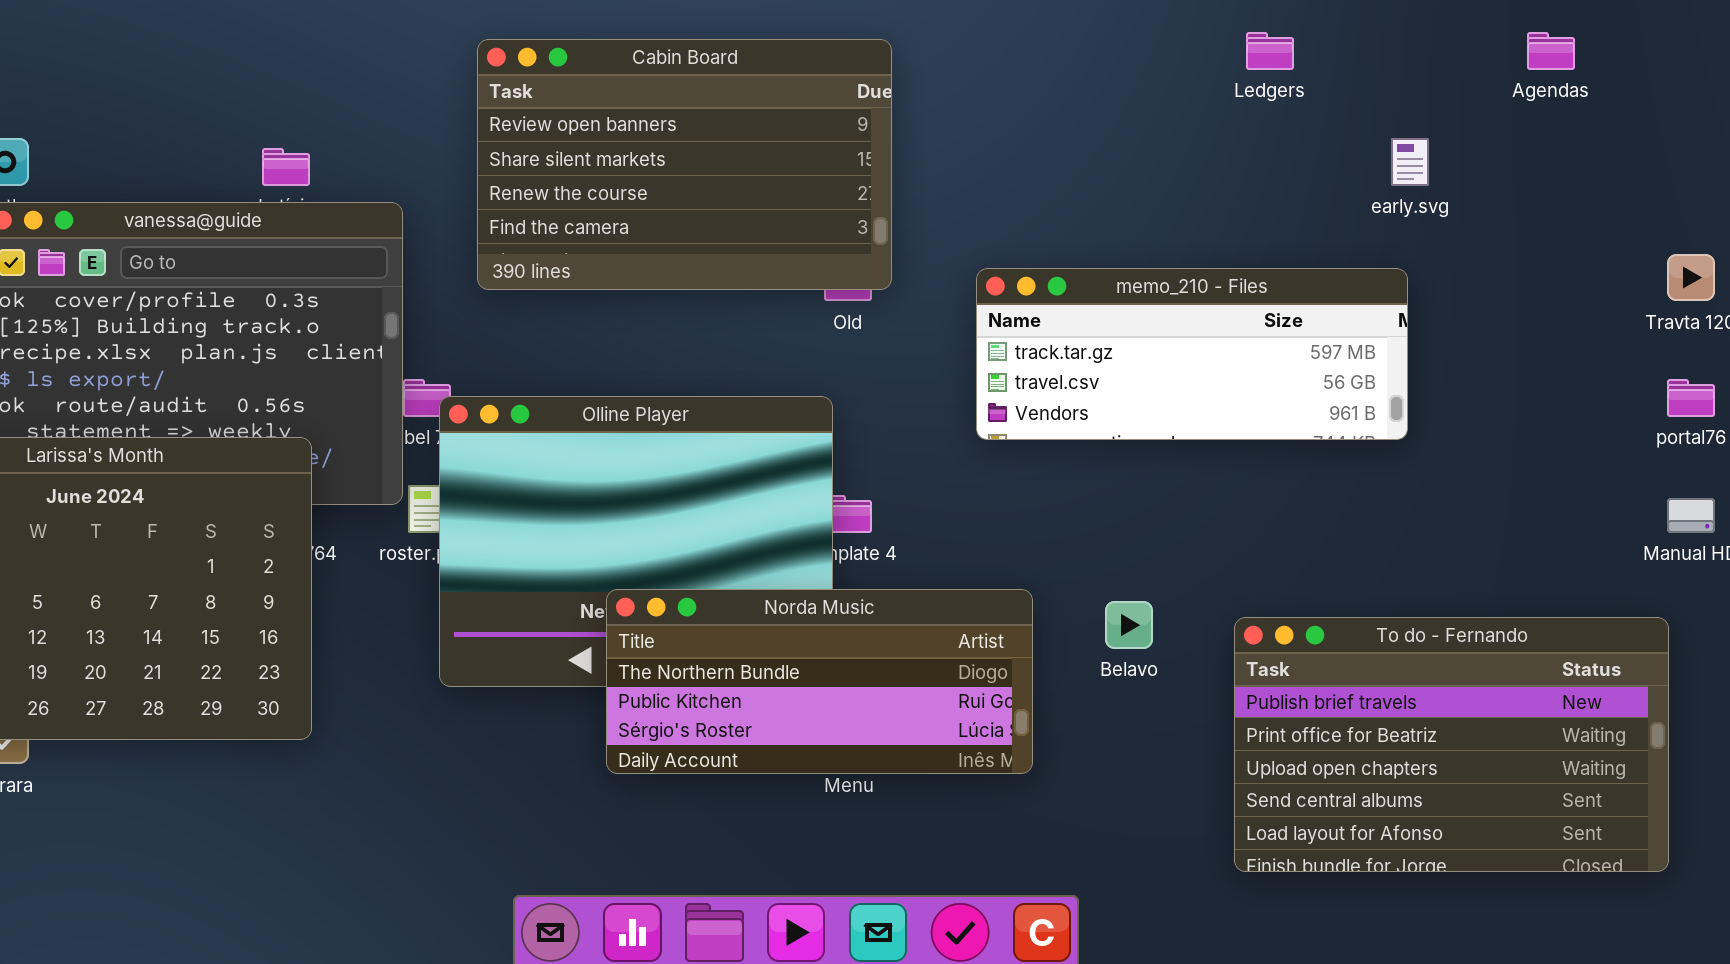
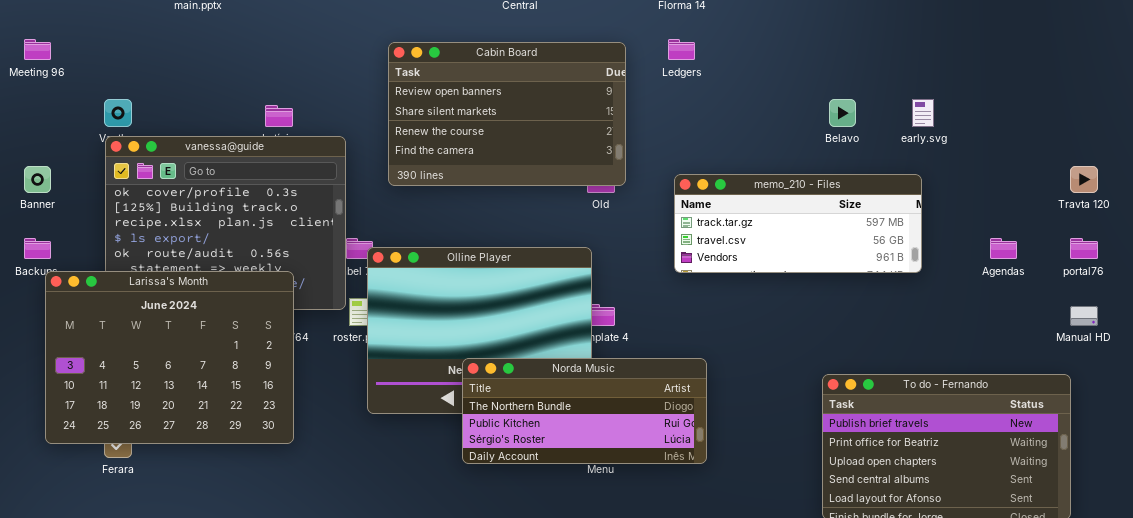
Ledgers: [1246,32,1294,70] -> [668,39,695,60], moved
Agendas: [1527,32,1575,70] -> [990,238,1017,259], moved
Belavo: [1105,601,1153,649] -> [829,99,856,127], moved

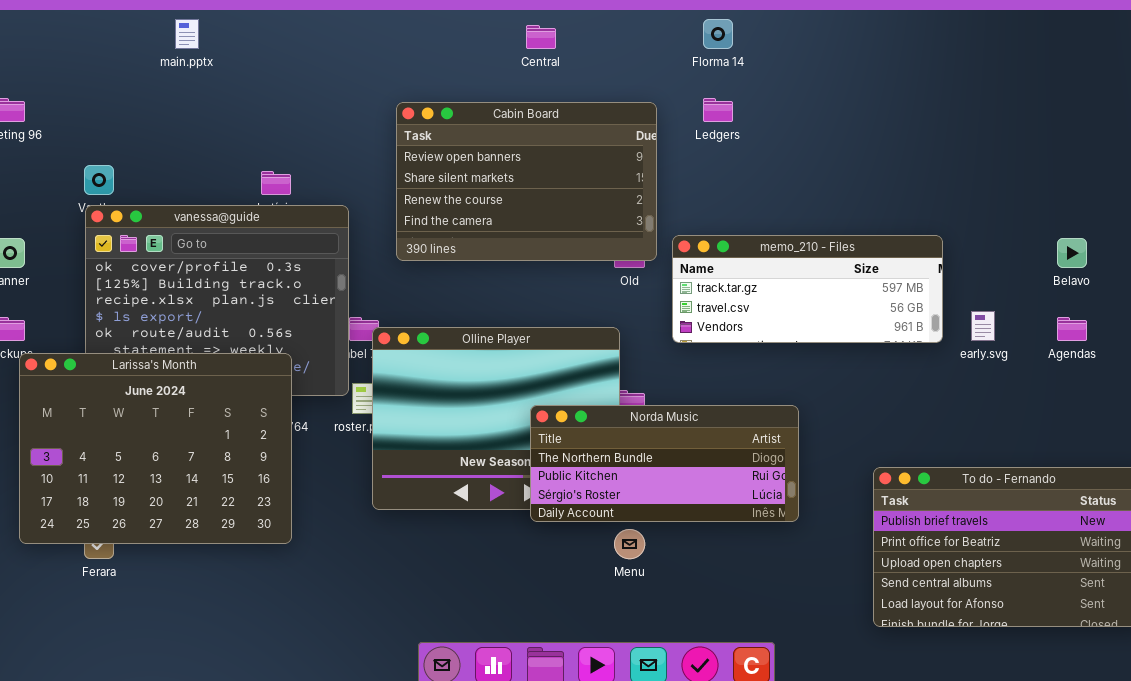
Belavo: [829,99,856,127] -> [1057,238,1087,268], moved
early.svg: [912,99,934,127] -> [971,311,995,341], moved
memo_210 - Files: [674,174,922,273] -> [672,235,943,343], moved
Norda Music: [462,358,707,464] -> [530,405,799,522], moved

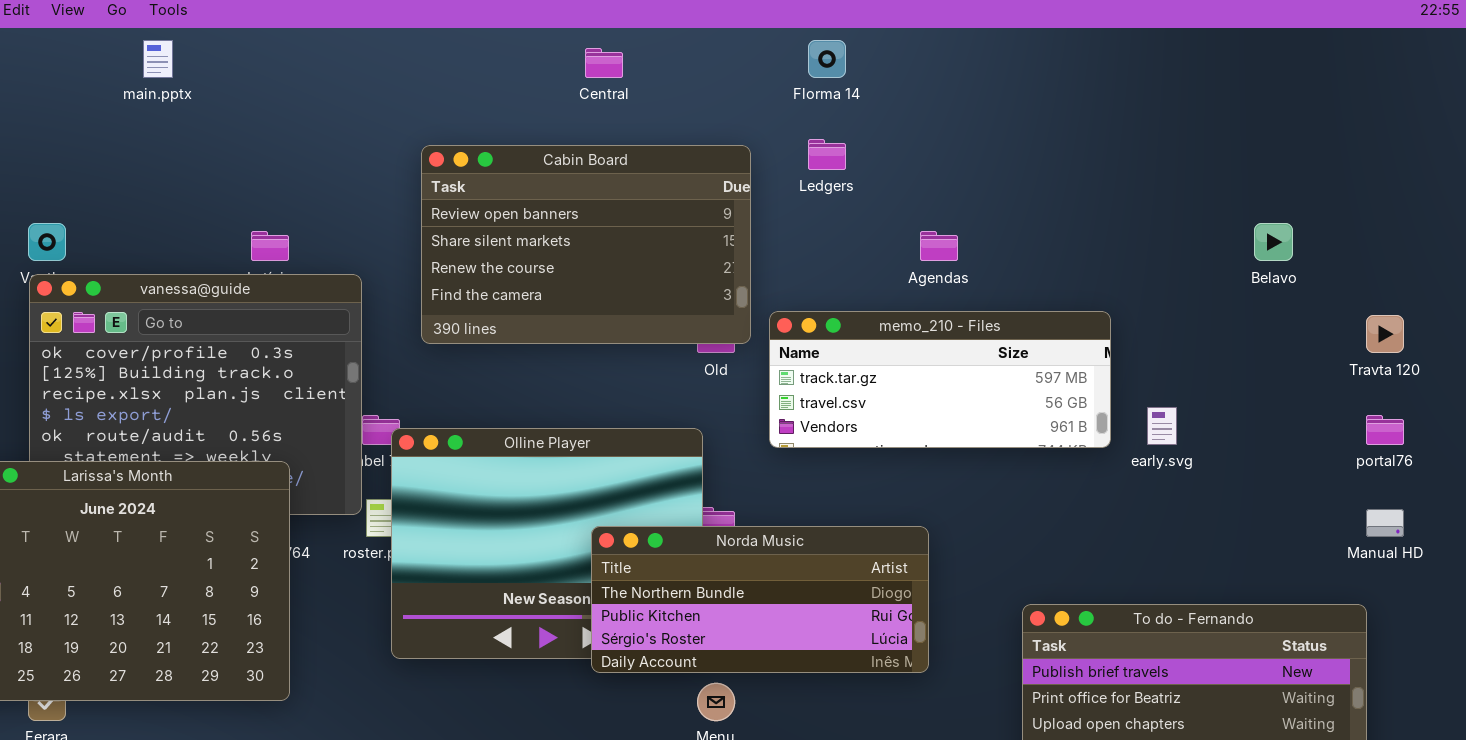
Belavo: [1057,238,1087,268] -> [1254,223,1293,261], moved
Agendas: [1057,317,1087,341] -> [920,231,958,261], moved

